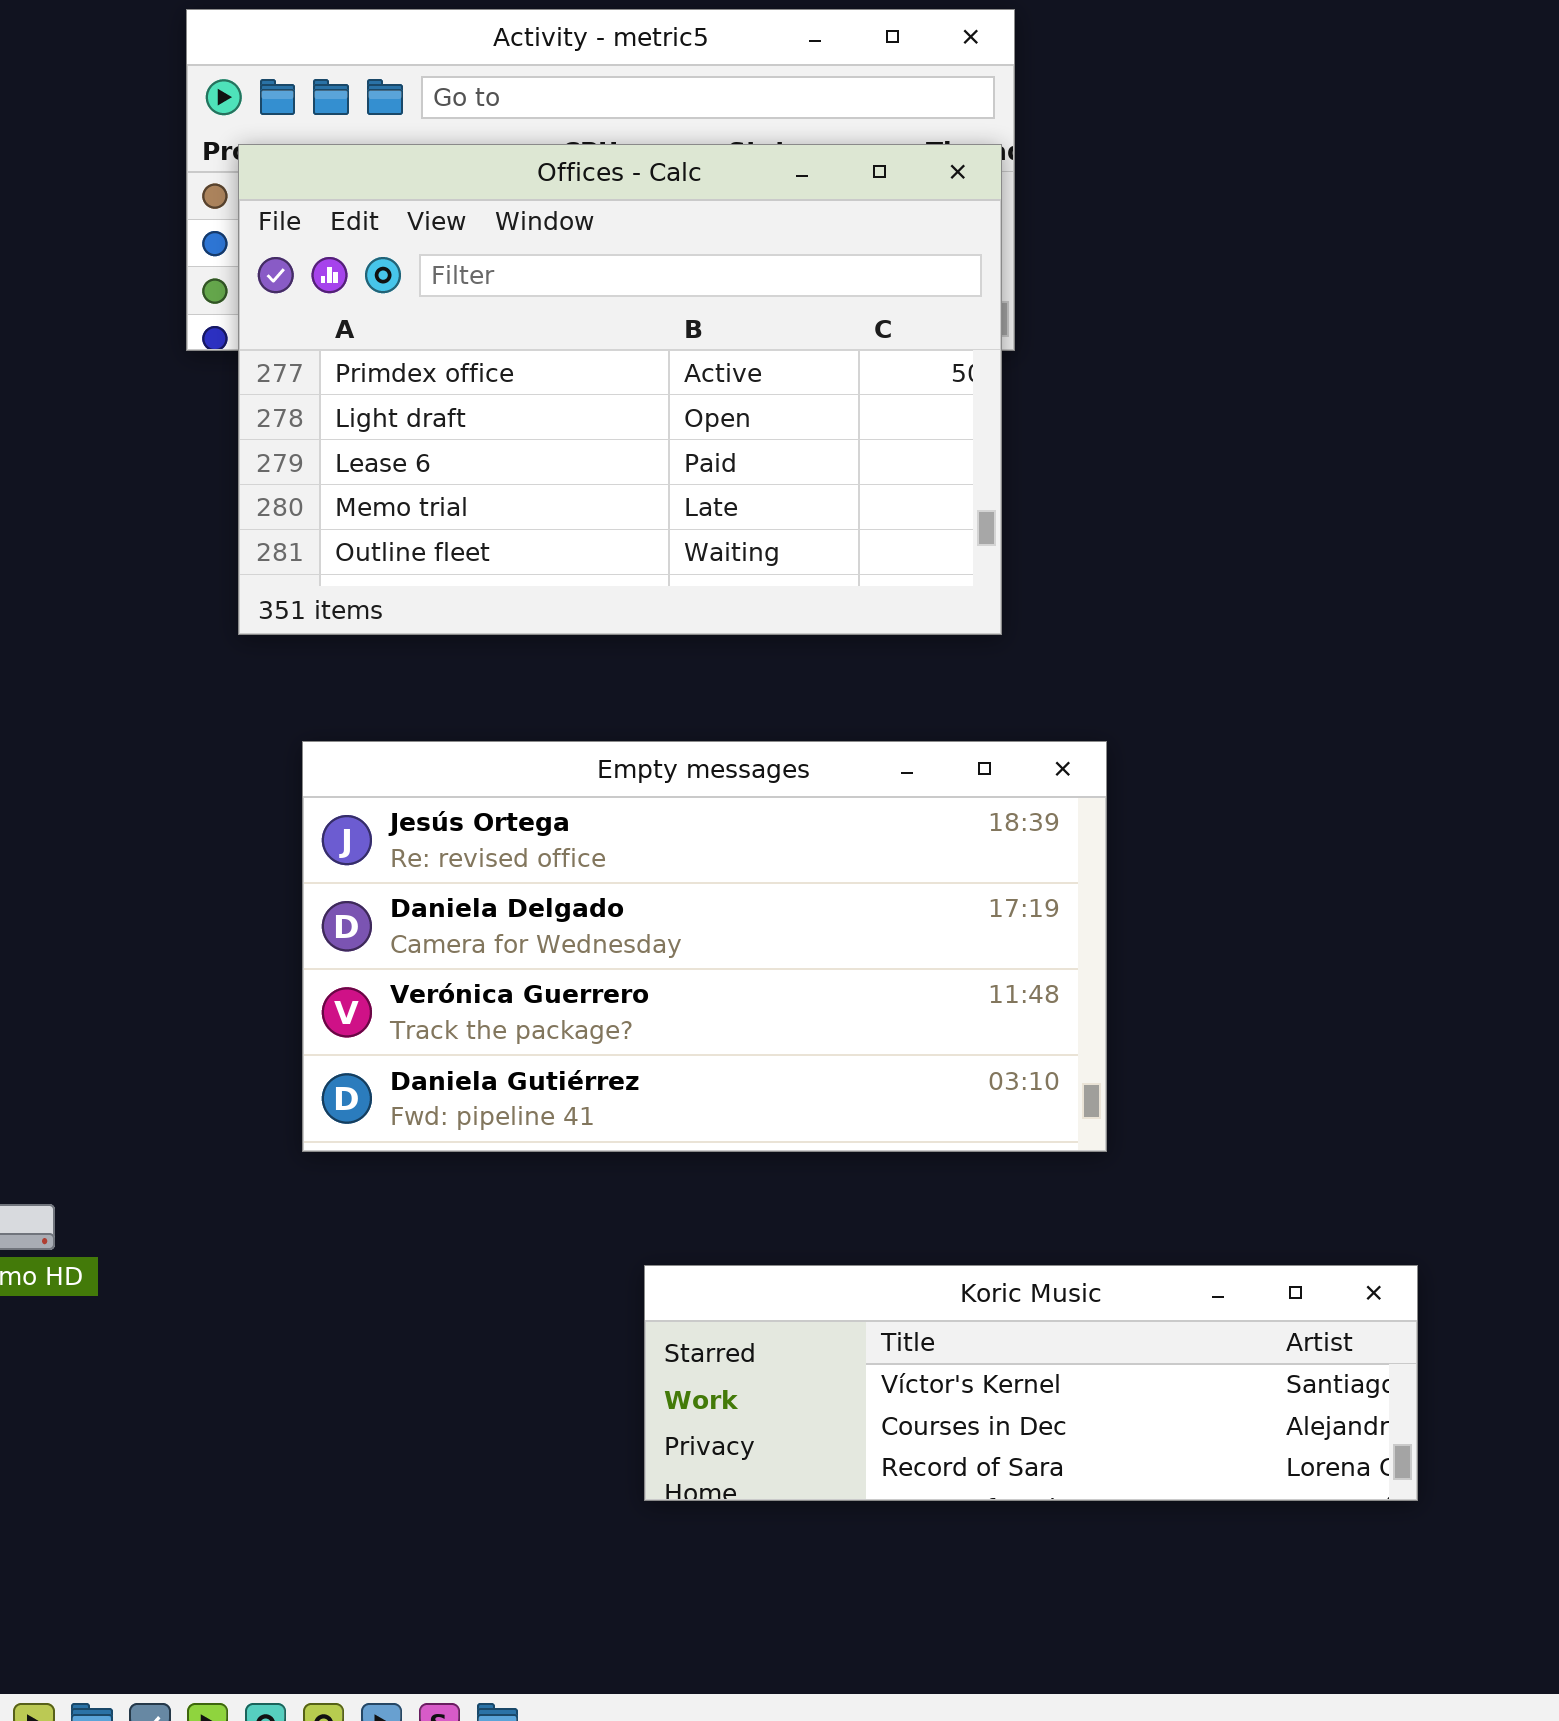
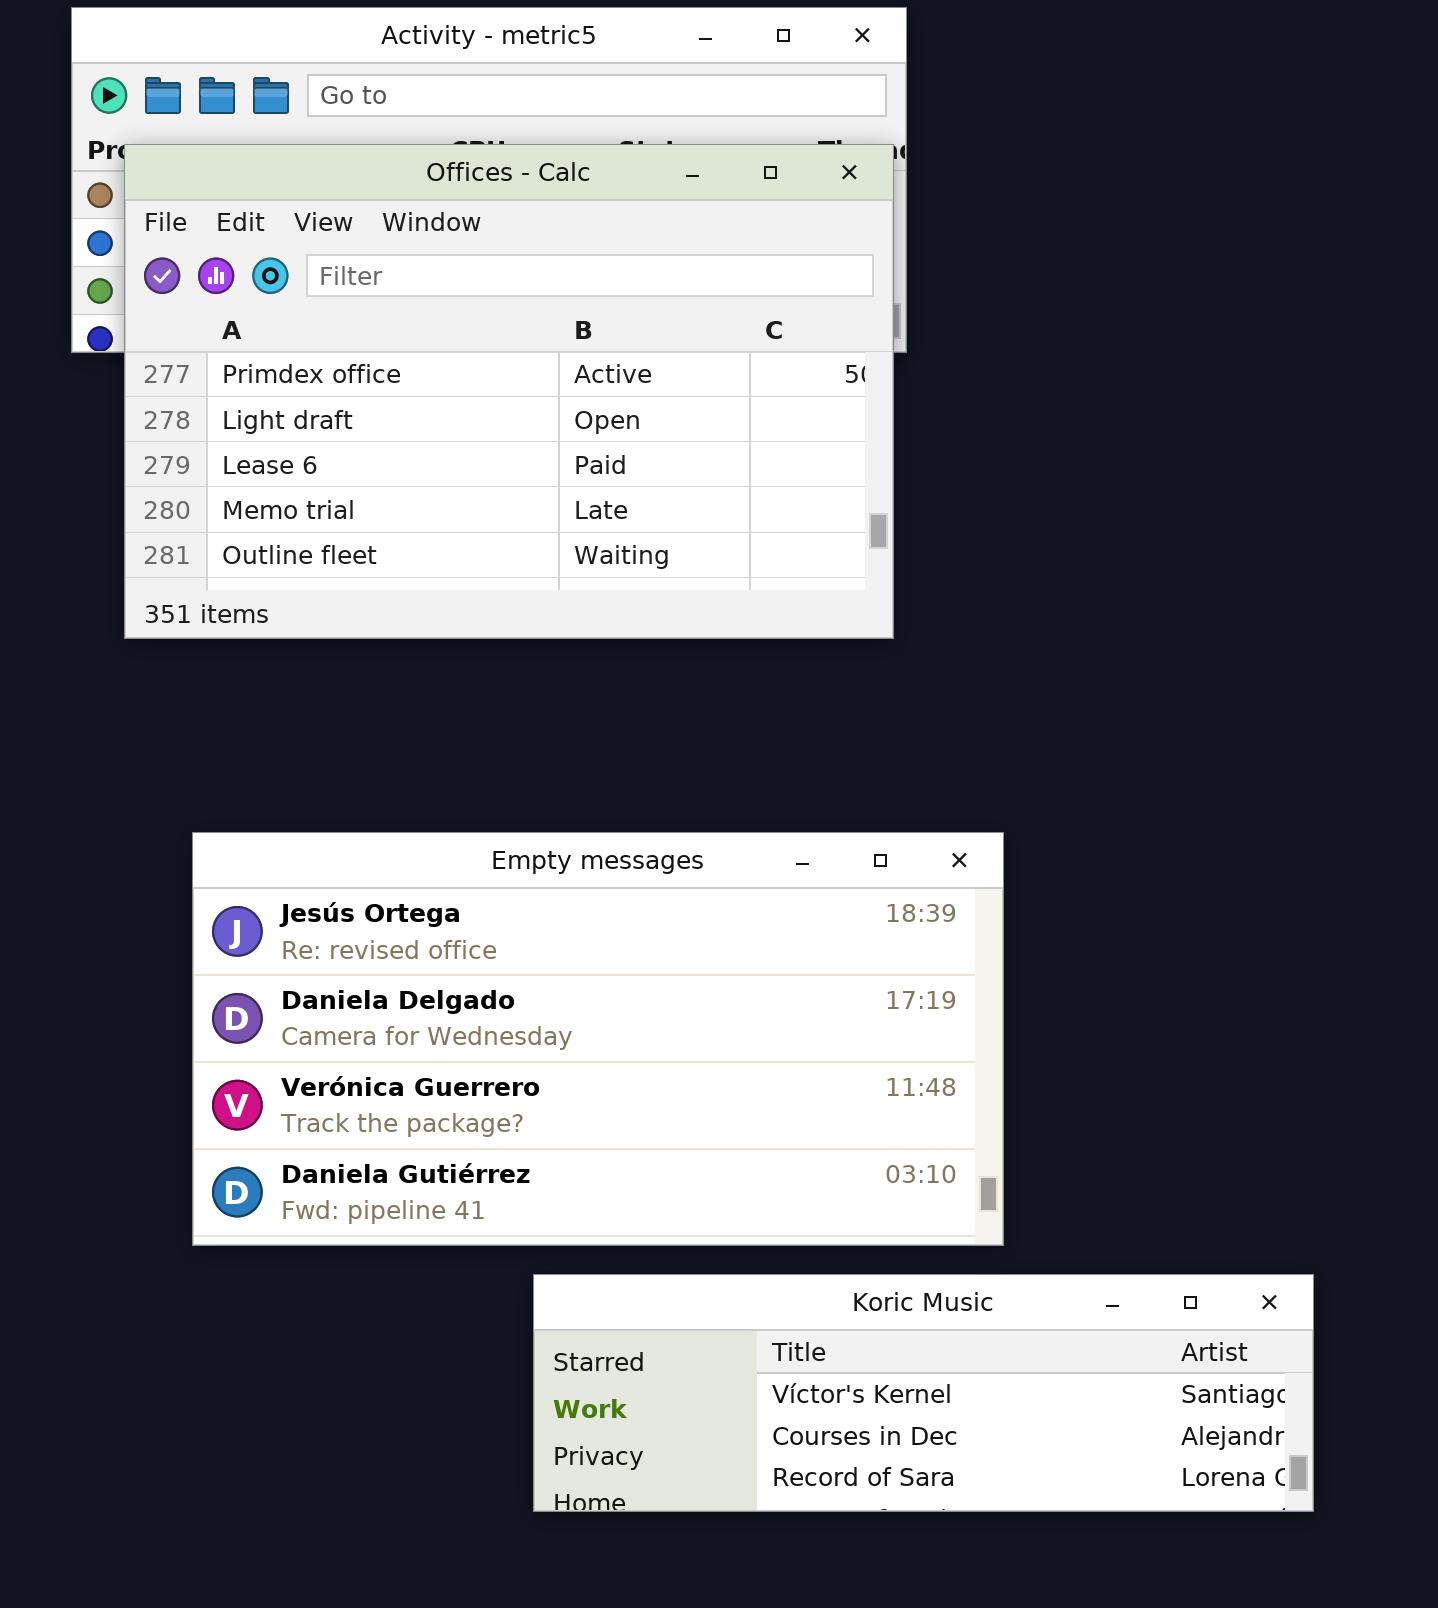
Empty messages: [302,741,1107,1152] -> [192,832,1004,1246], moved

